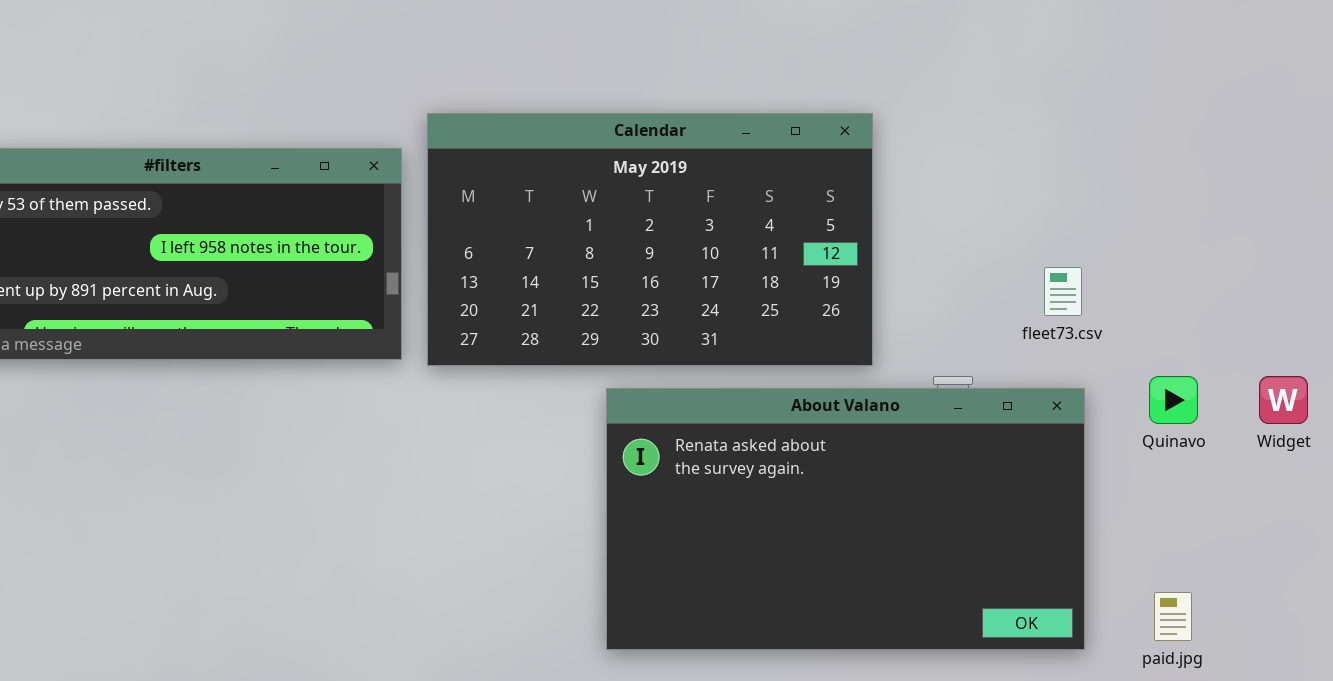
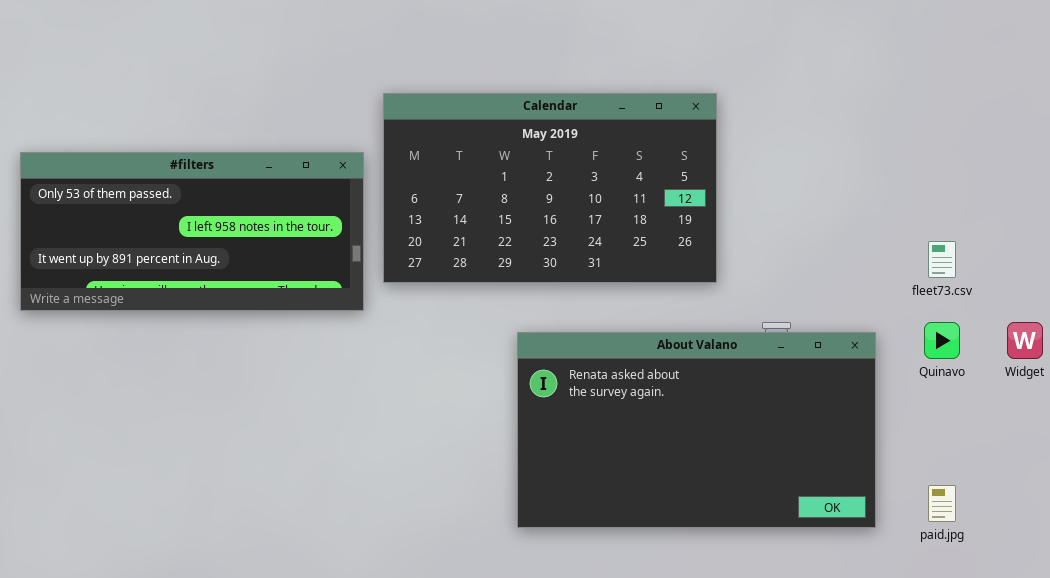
Calendar: [427,113,873,366] -> [383,93,717,283], moved
fleet73.csv: [1044,267,1082,316] -> [928,241,956,278], moved

